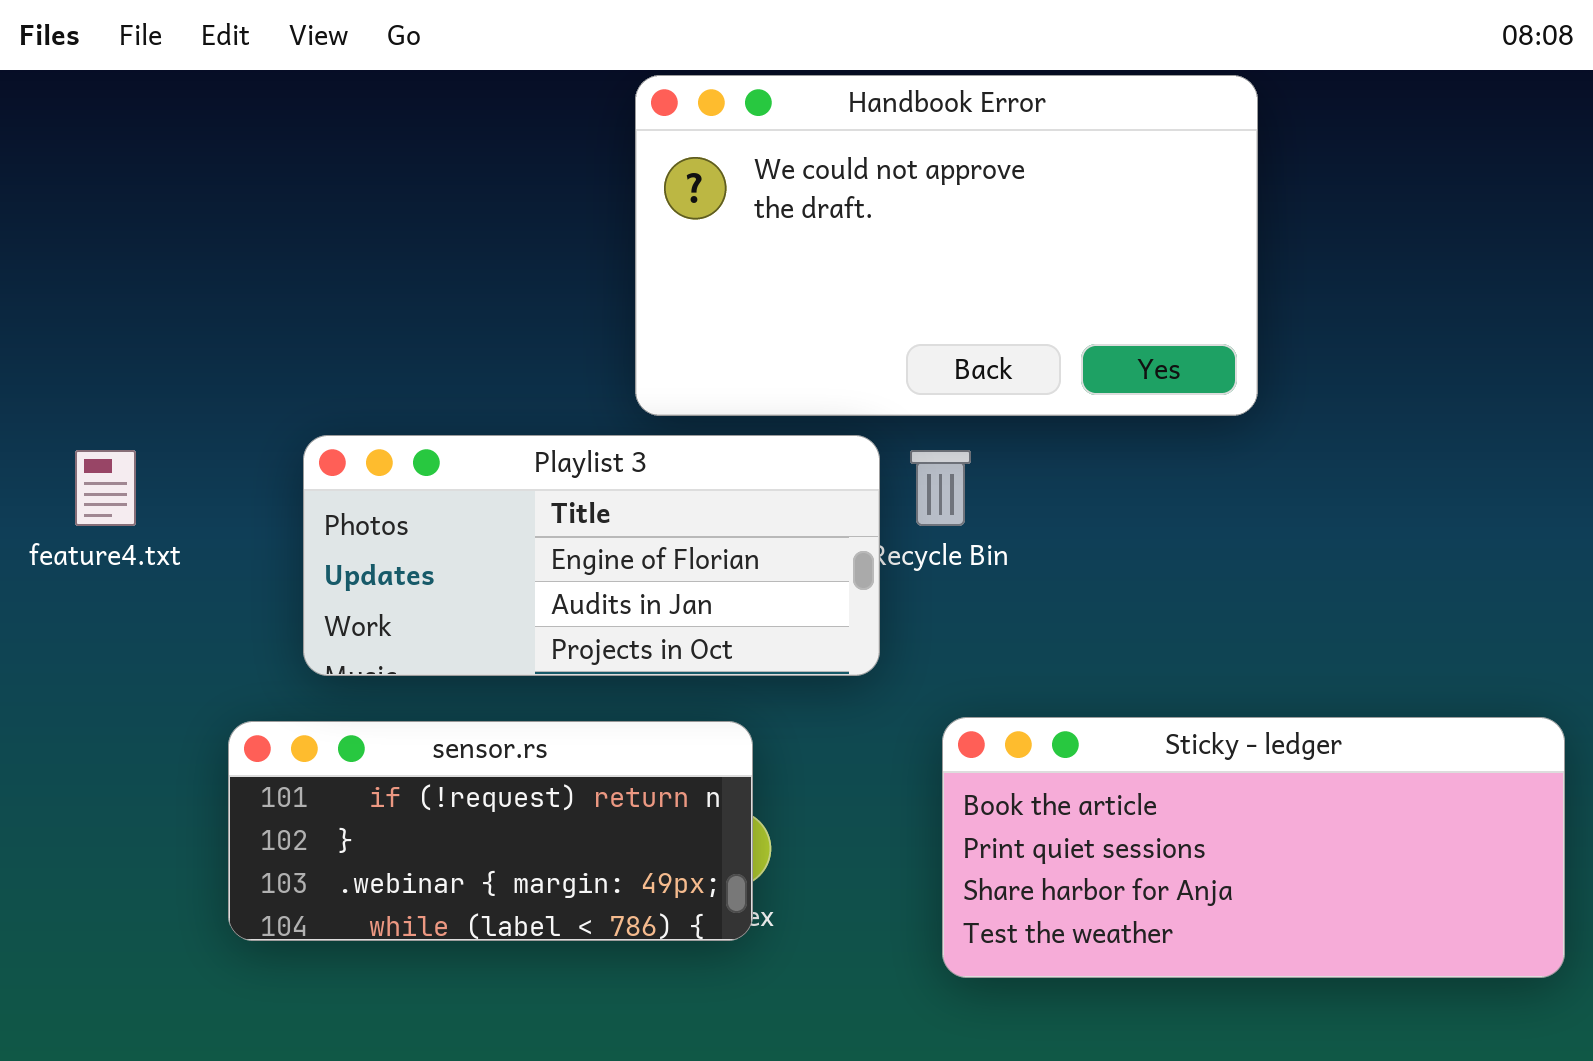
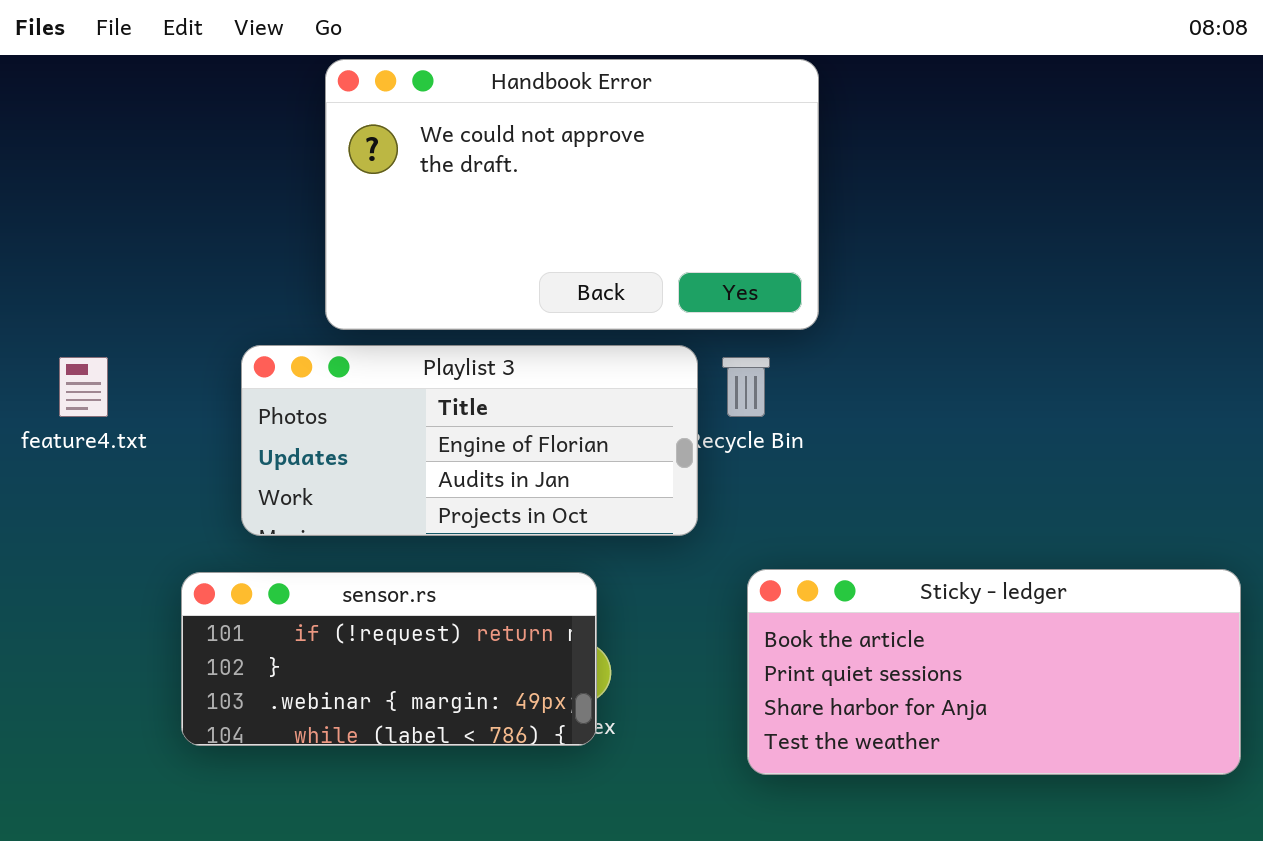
Handbook Error: [635,75,1258,416] -> [325,59,819,330], moved

